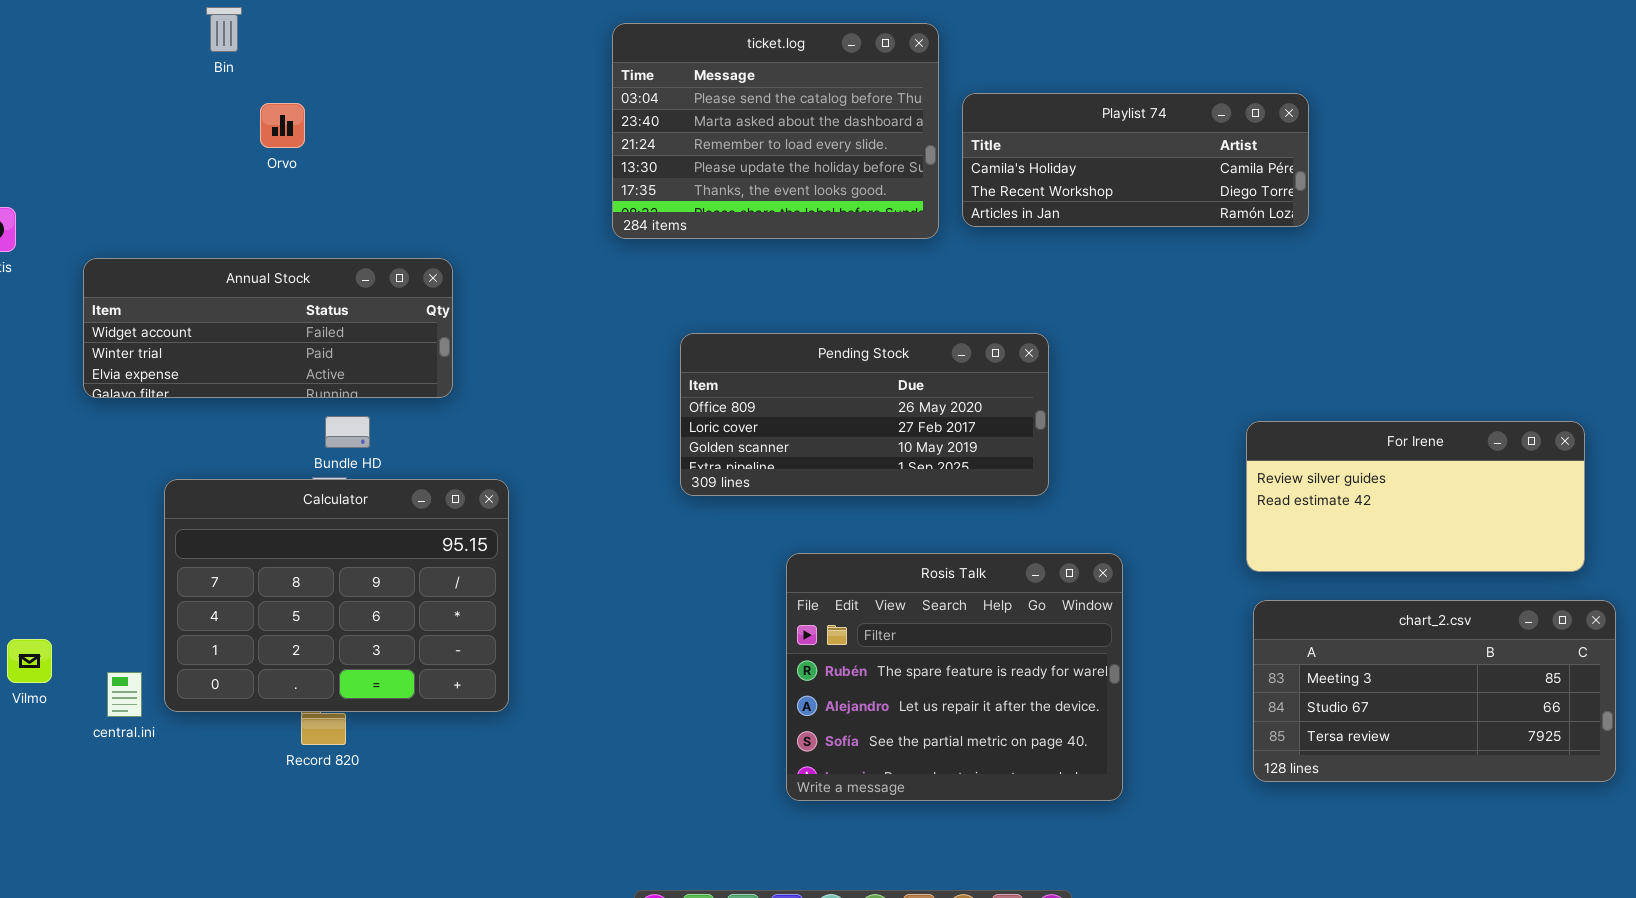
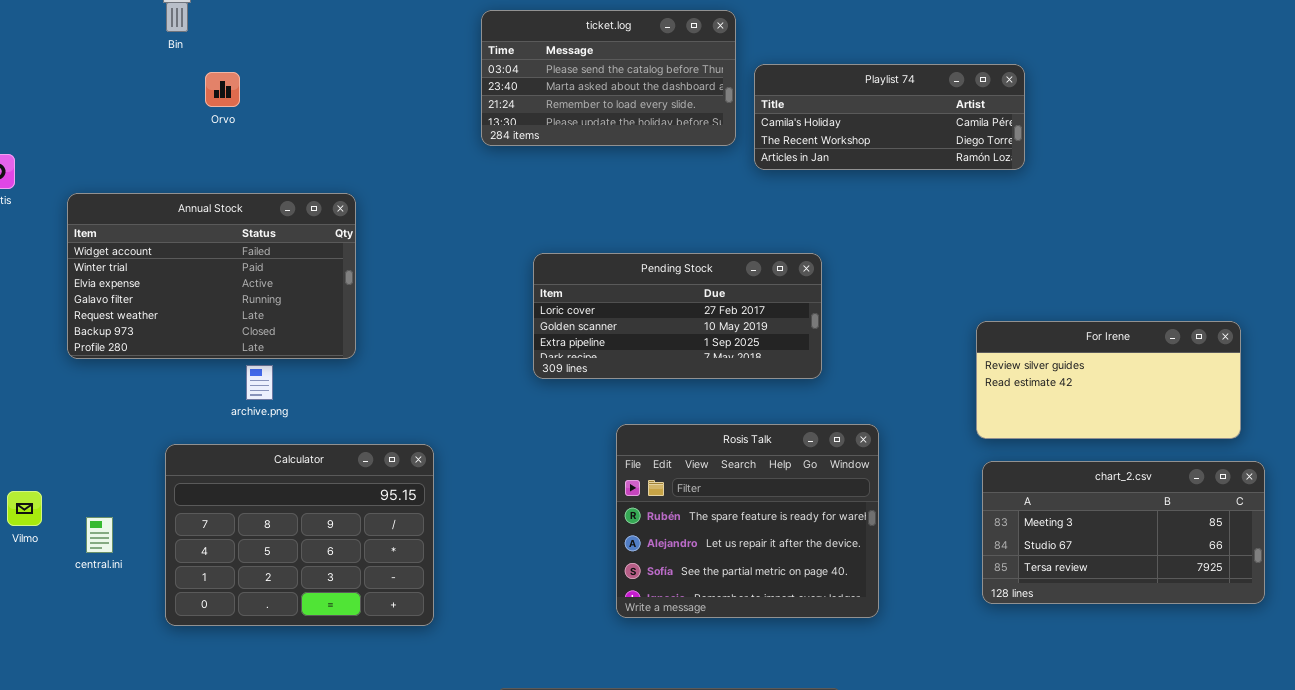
ticket.log: [612,23,939,239] -> [481,10,736,146], resized
Annual Stock: [83,258,453,398] -> [67,193,356,359], resized
Pending Stock: [680,333,1049,496] -> [533,253,822,379], scrolled down 1 row
Calculator: [164,479,509,712] -> [165,444,434,626], moved

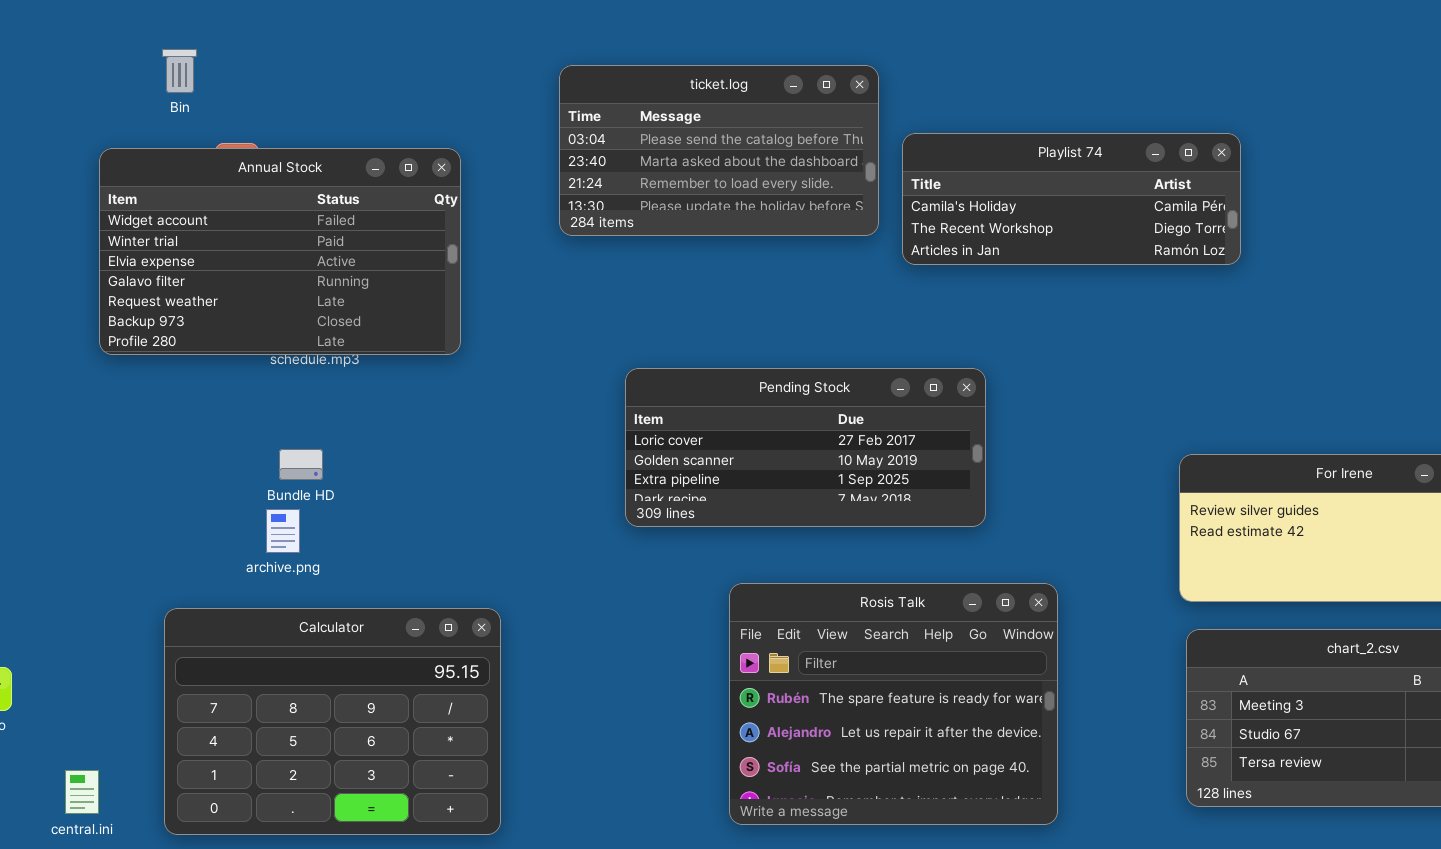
Annual Stock: [67,193,356,359] -> [99,148,461,355], moved
central.ini: [86,517,113,553] -> [65,770,99,814], moved

